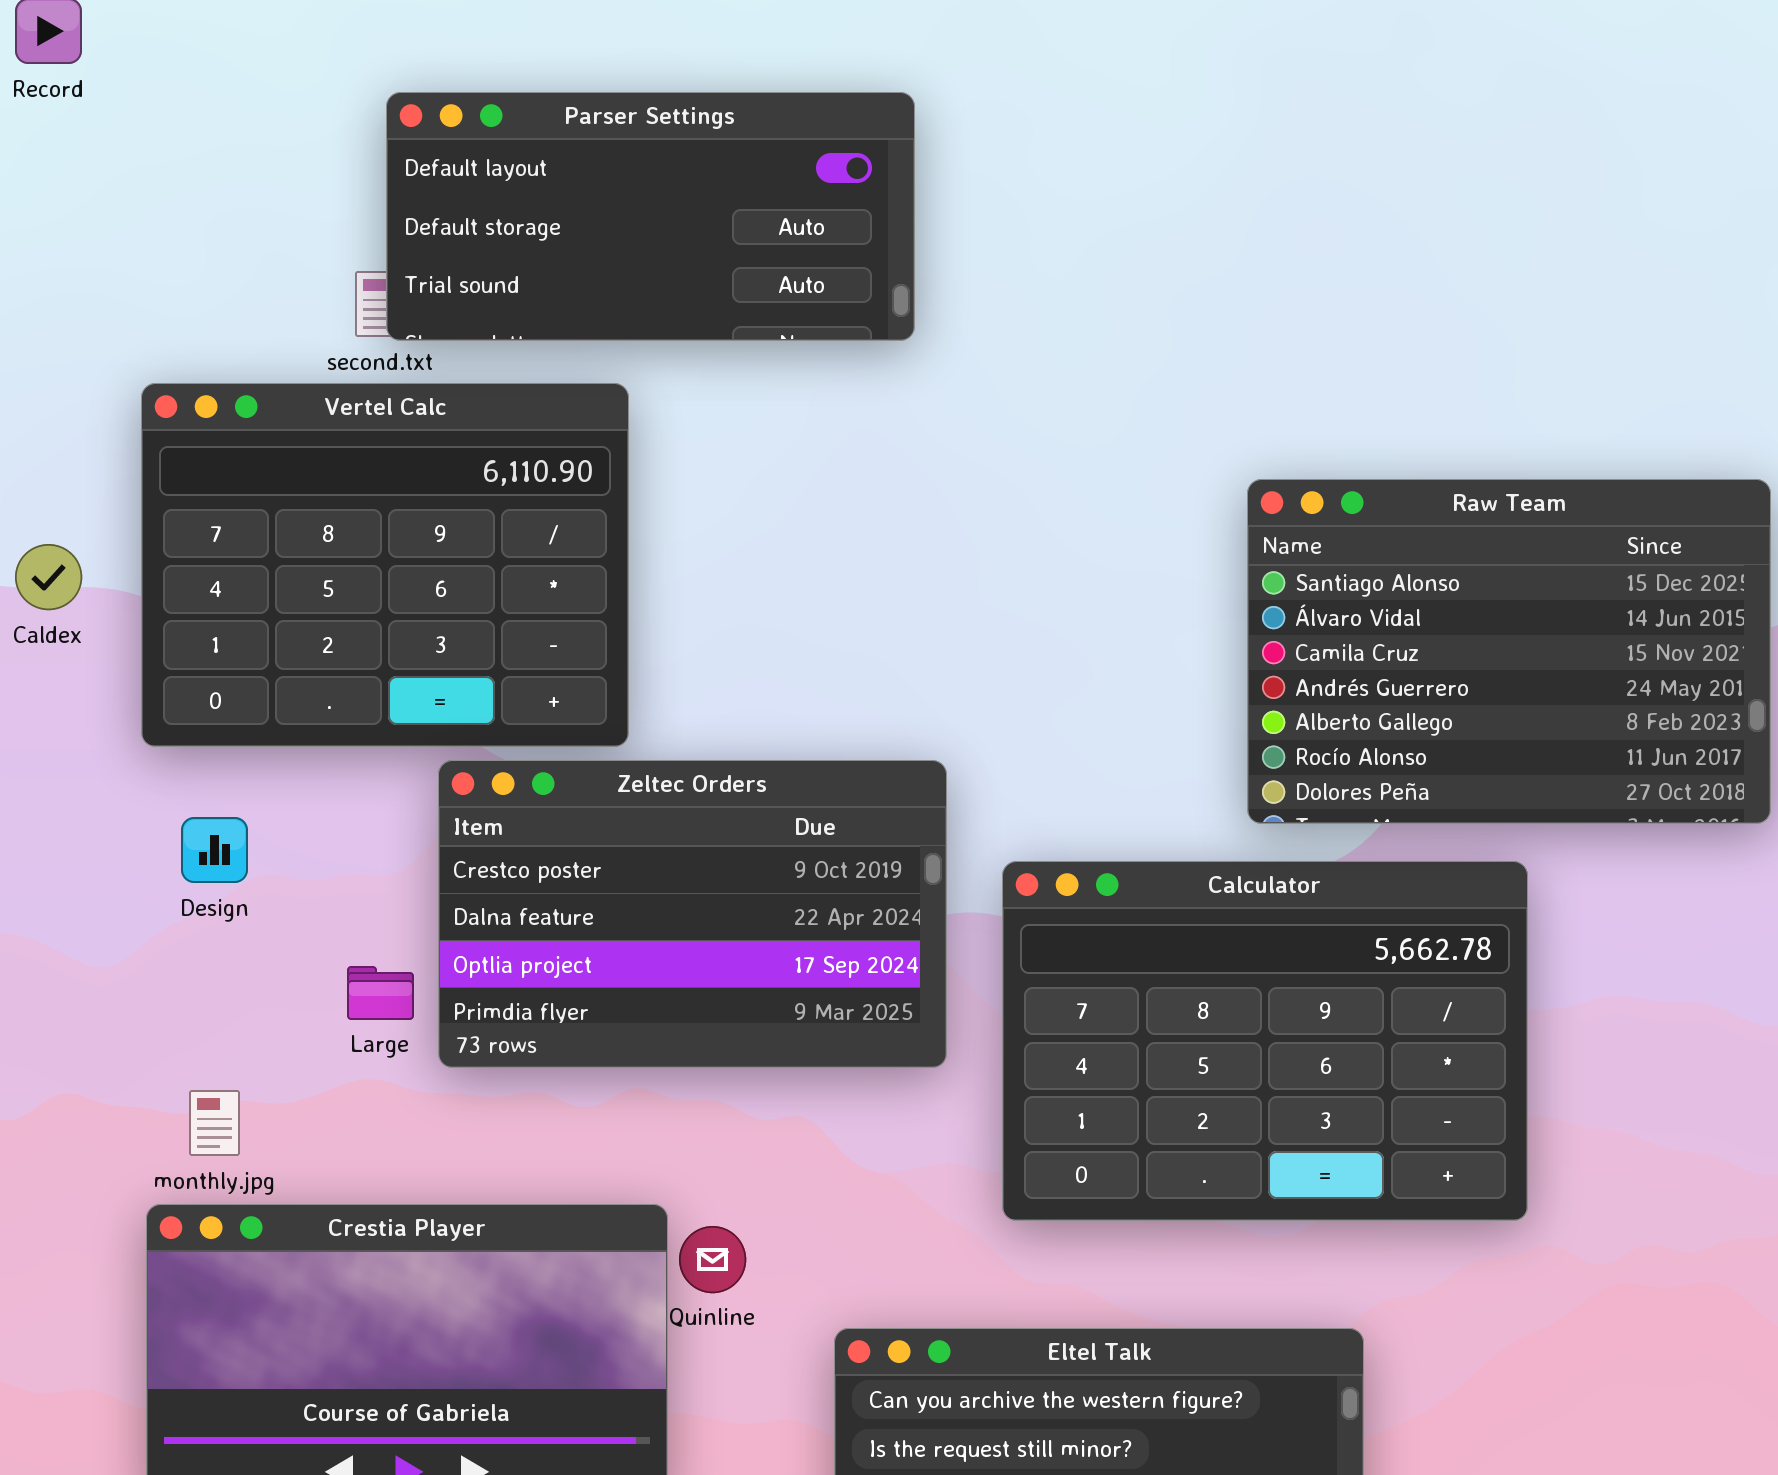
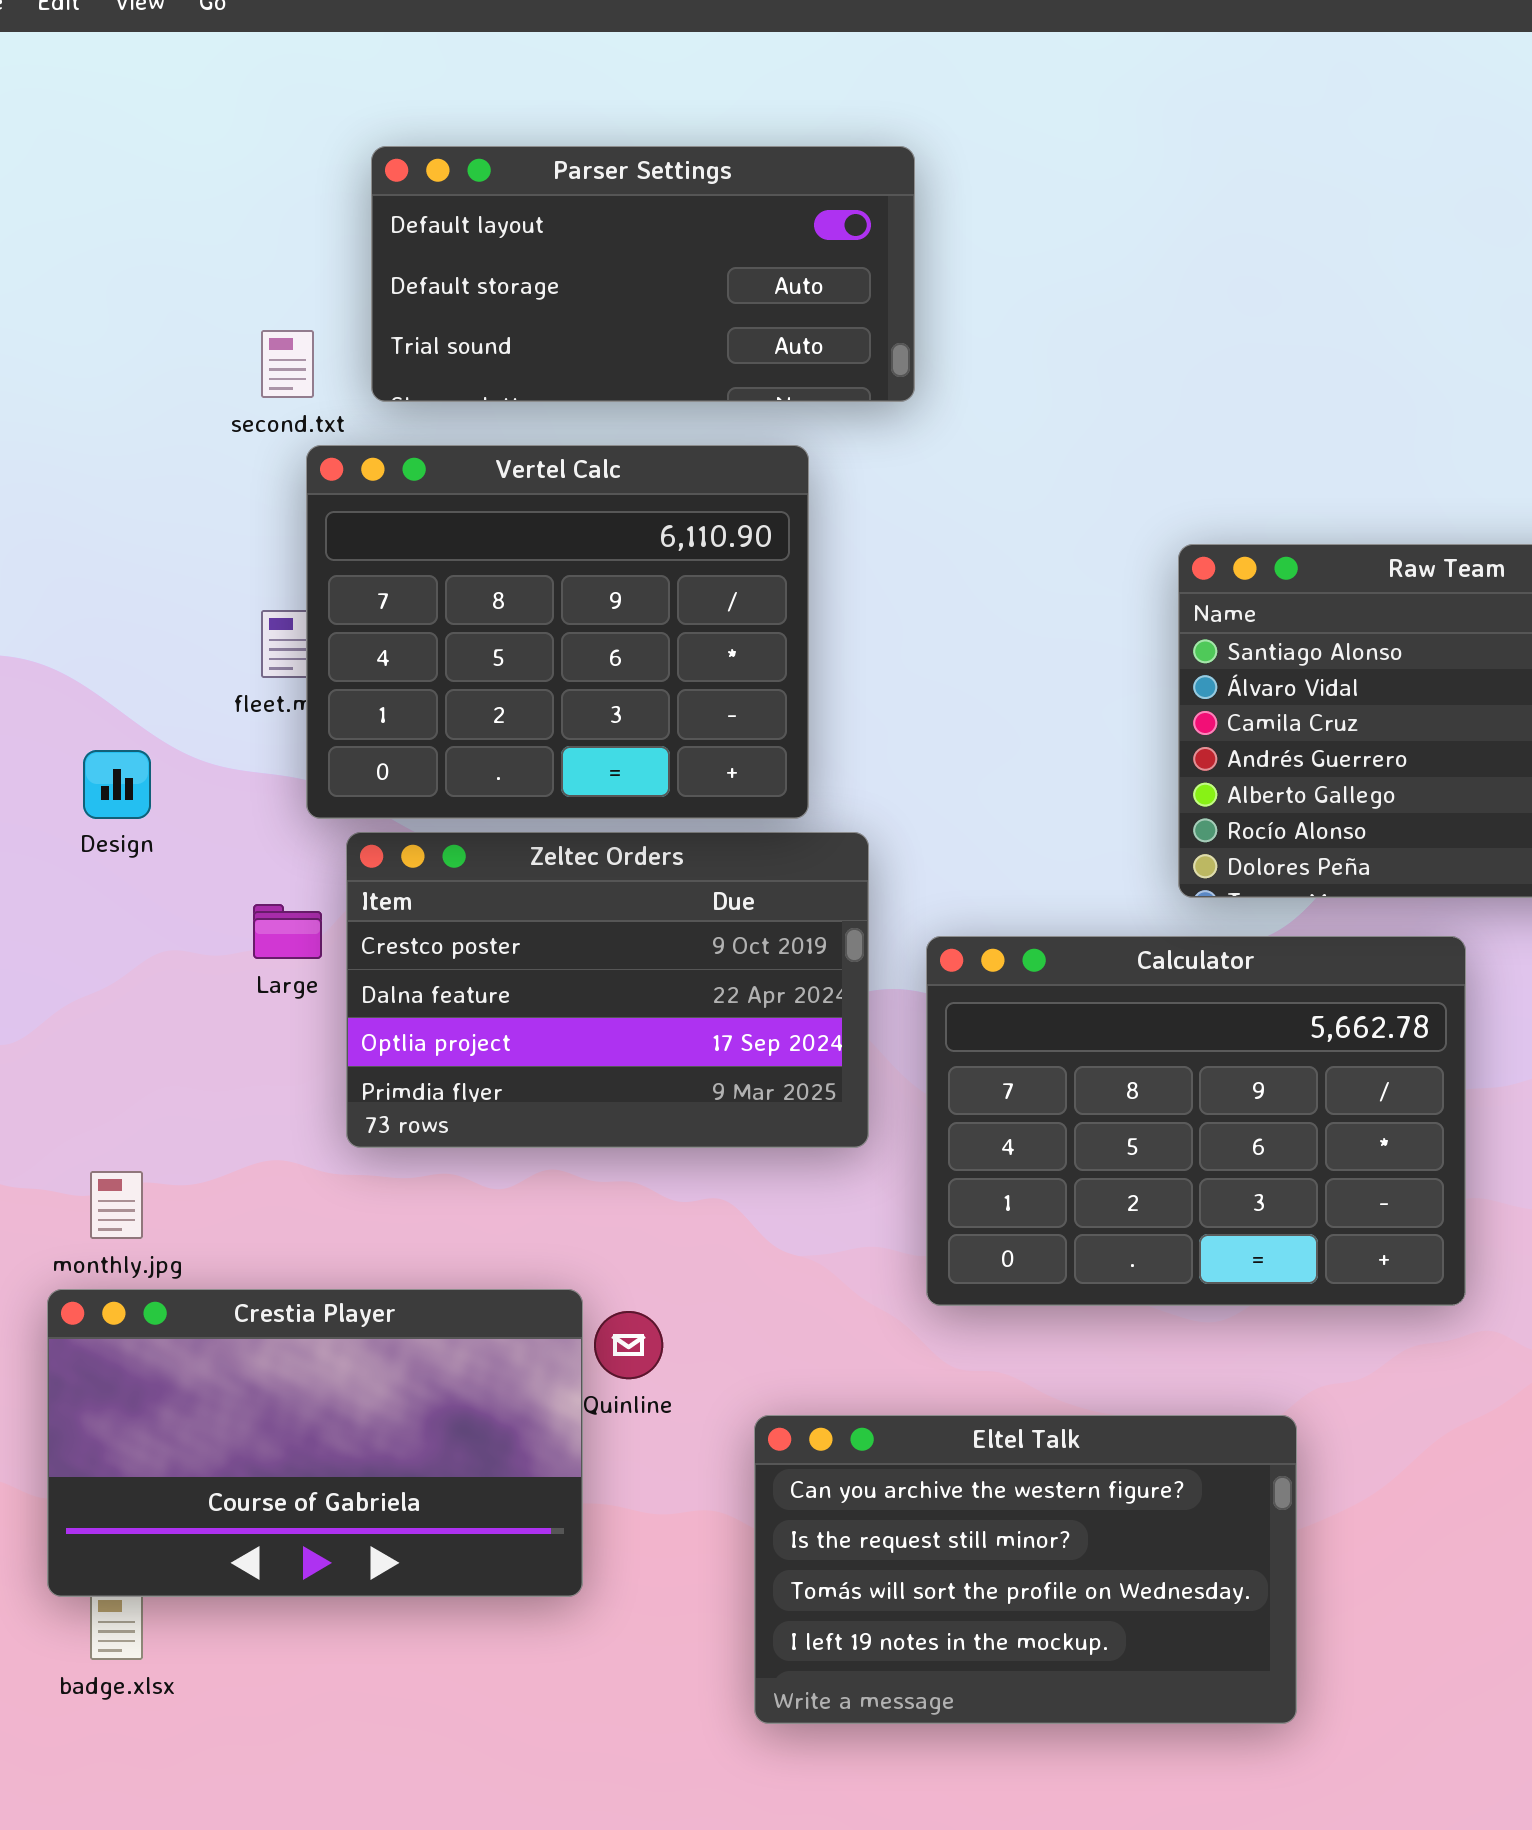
Parser Settings: [386,92,915,341] -> [371,146,915,402], moved
Vertel Calc: [141,383,629,747] -> [306,445,809,819], moved
Design: [181,817,248,883] -> [83,750,151,819], moved
Large: [347,966,414,1020] -> [253,904,322,959], moved

